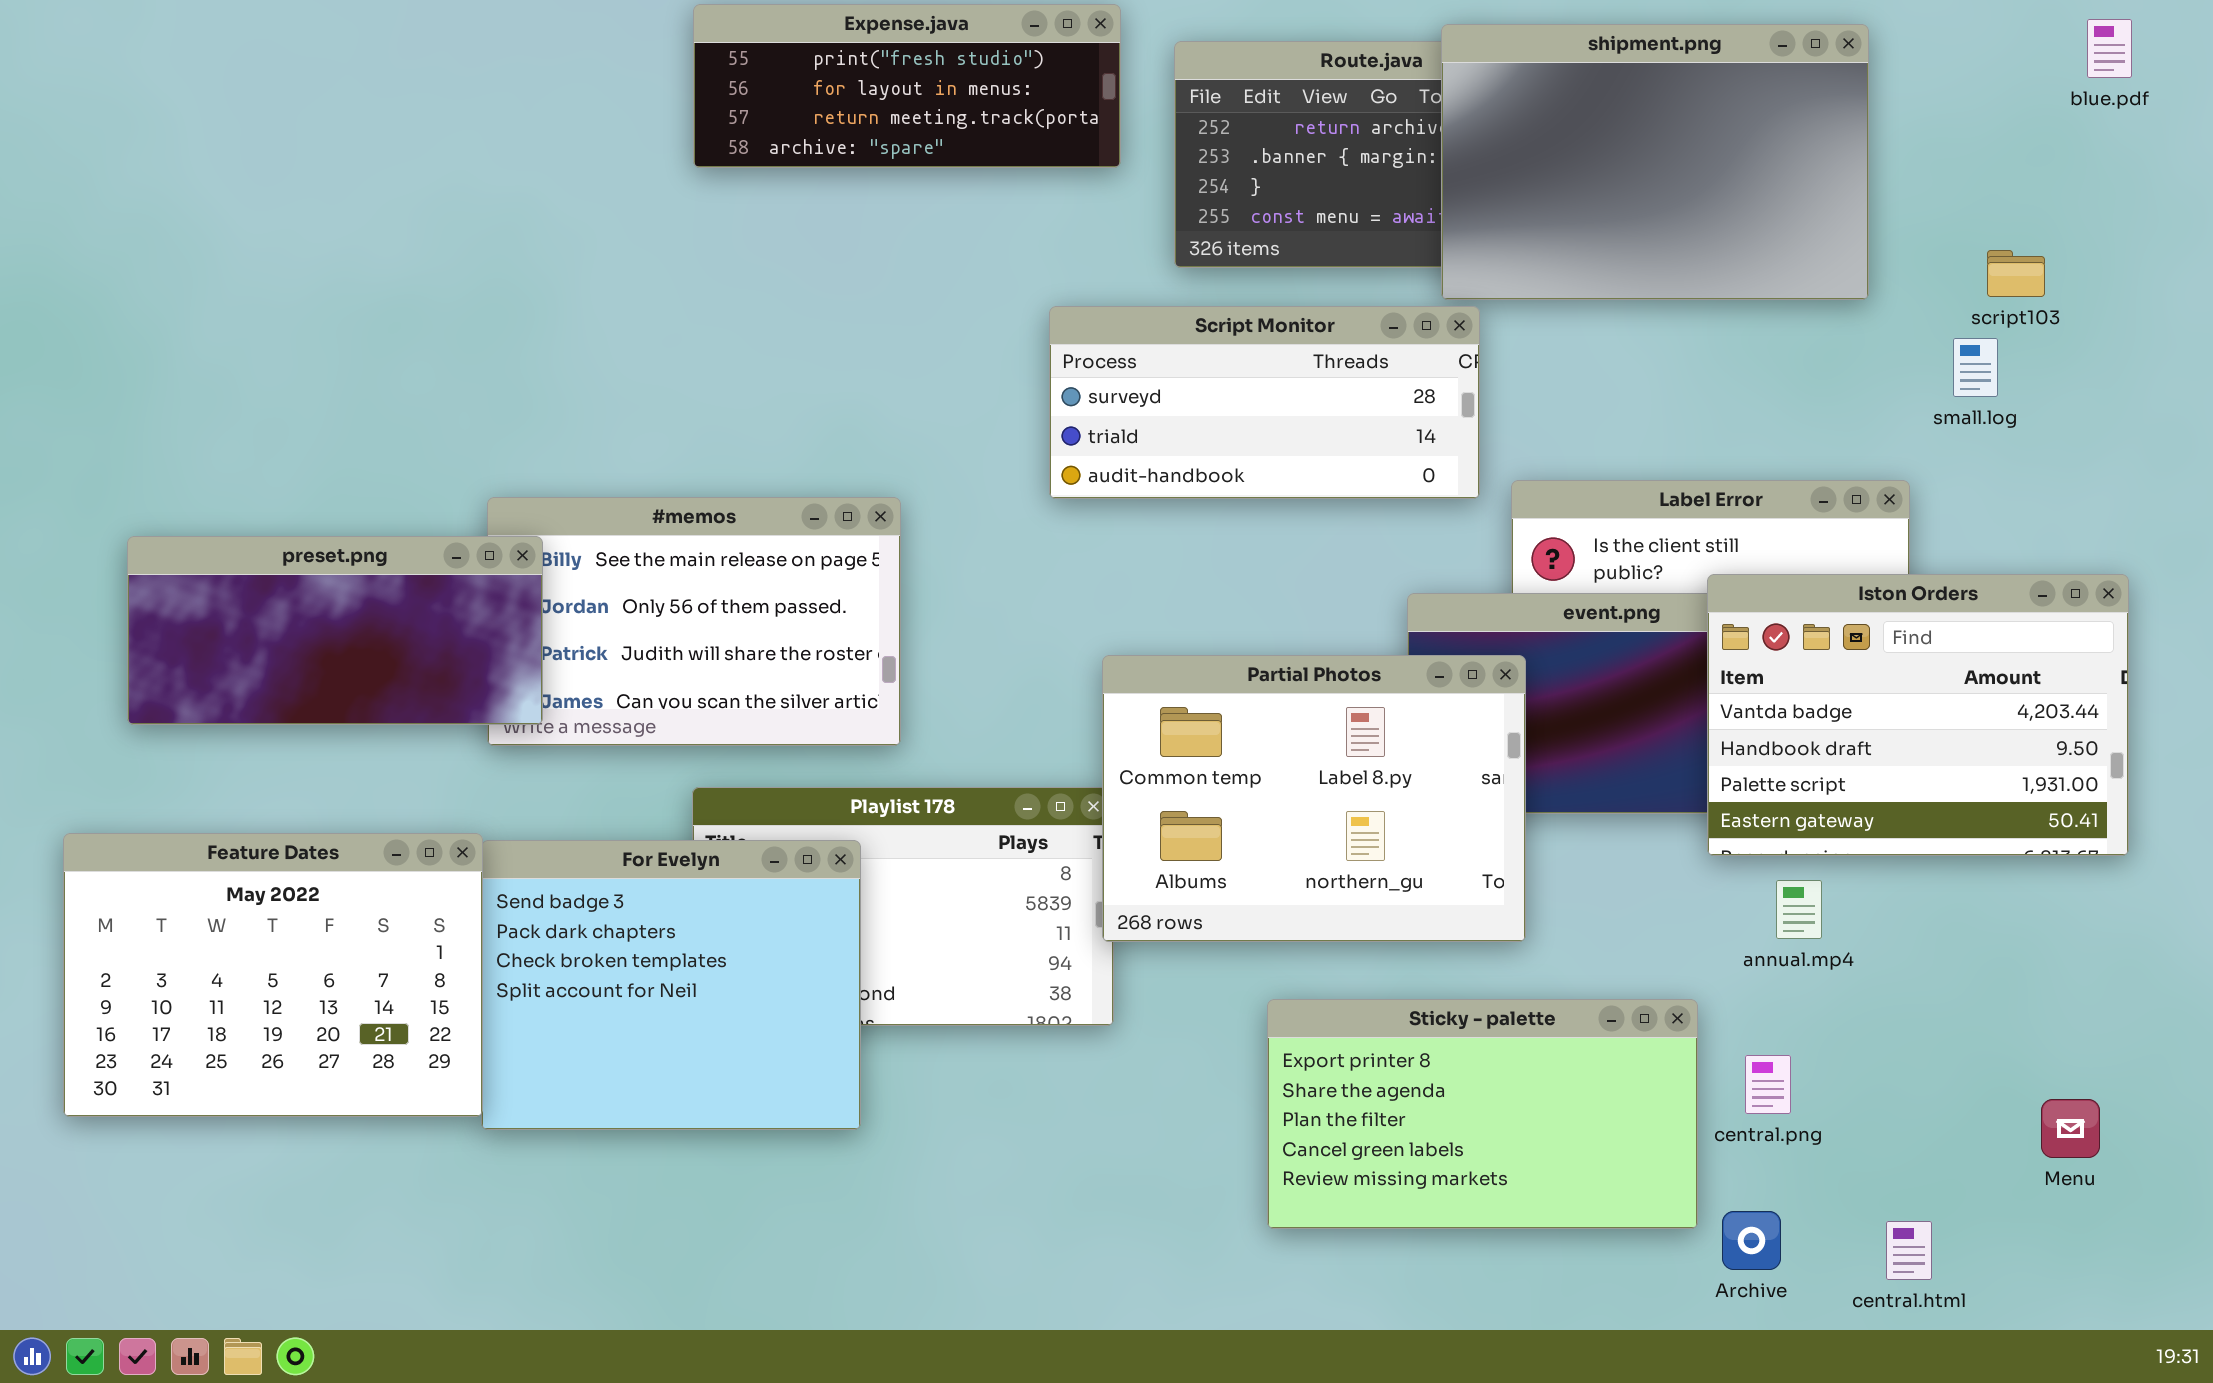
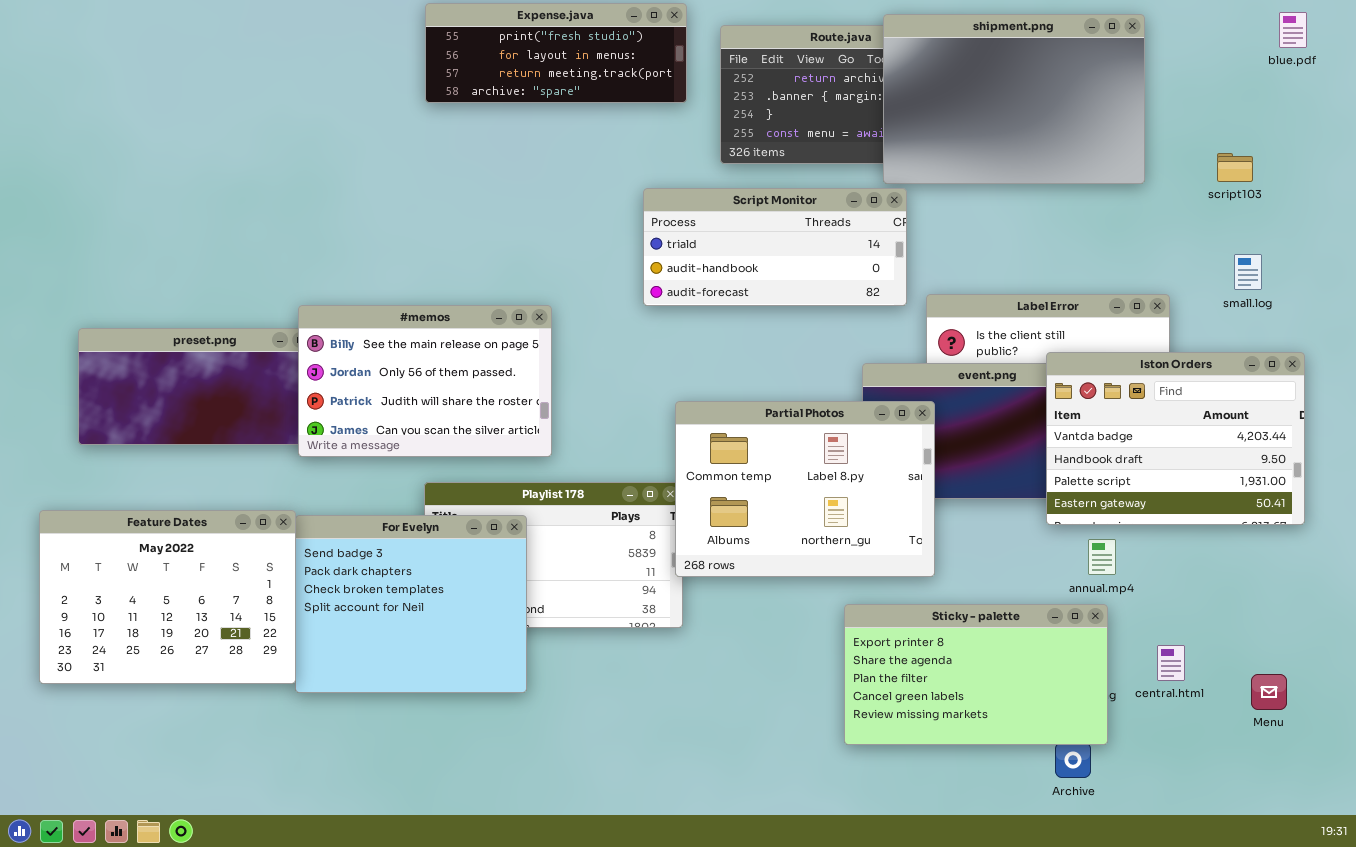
Script Monitor: [1049,306,1480,499] -> [643,188,907,306], scrolled down 1 row
small.log: [1953,338,1998,397] -> [1234,254,1262,290], moved
#memos: [487,497,901,746] -> [298,305,552,457], raised
Sticky - palette: [1267,999,1698,1229] -> [844,604,1108,745], moved
central.html: [1886,1221,1932,1280] -> [1157,645,1185,681], moved

